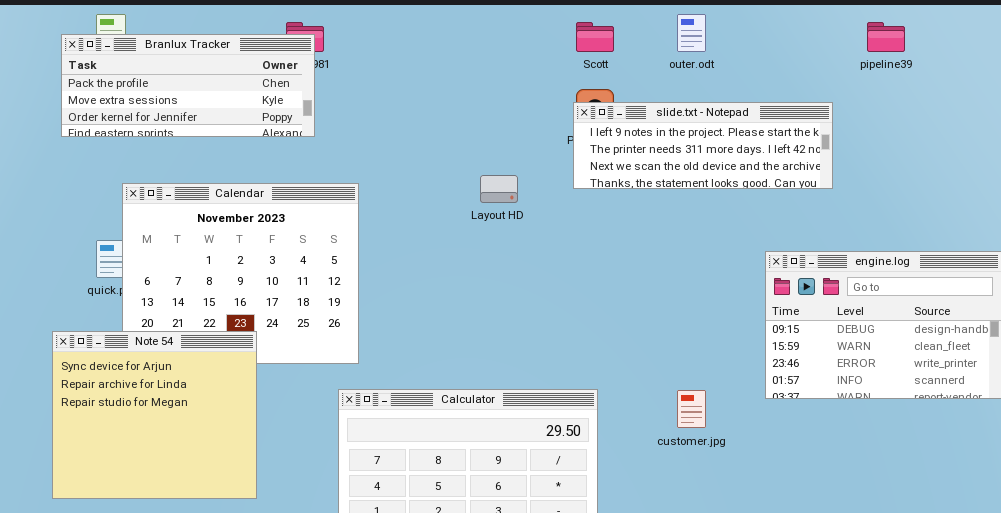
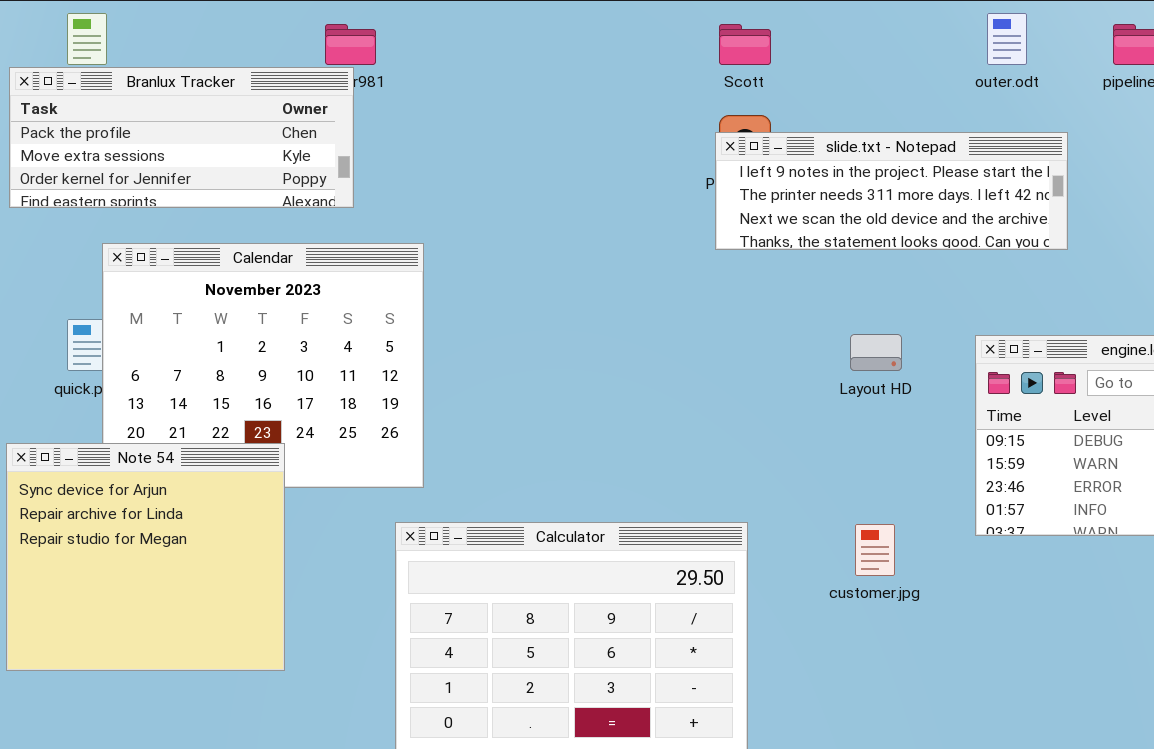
outer.odt: [677,14,706,52] -> [987,13,1027,65], moved
Branlux Tracker: [61,34,315,137] -> [9,67,354,208], moved
Layout HD: [480,175,518,203] -> [850,334,902,371], moved

